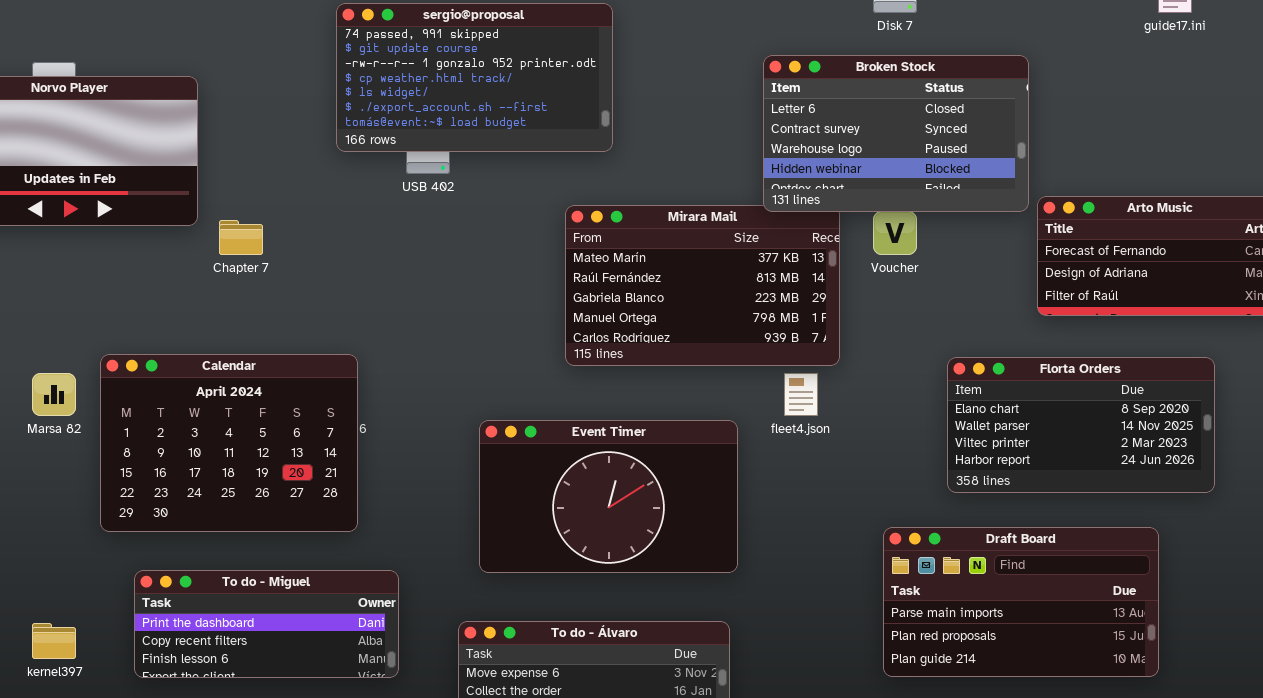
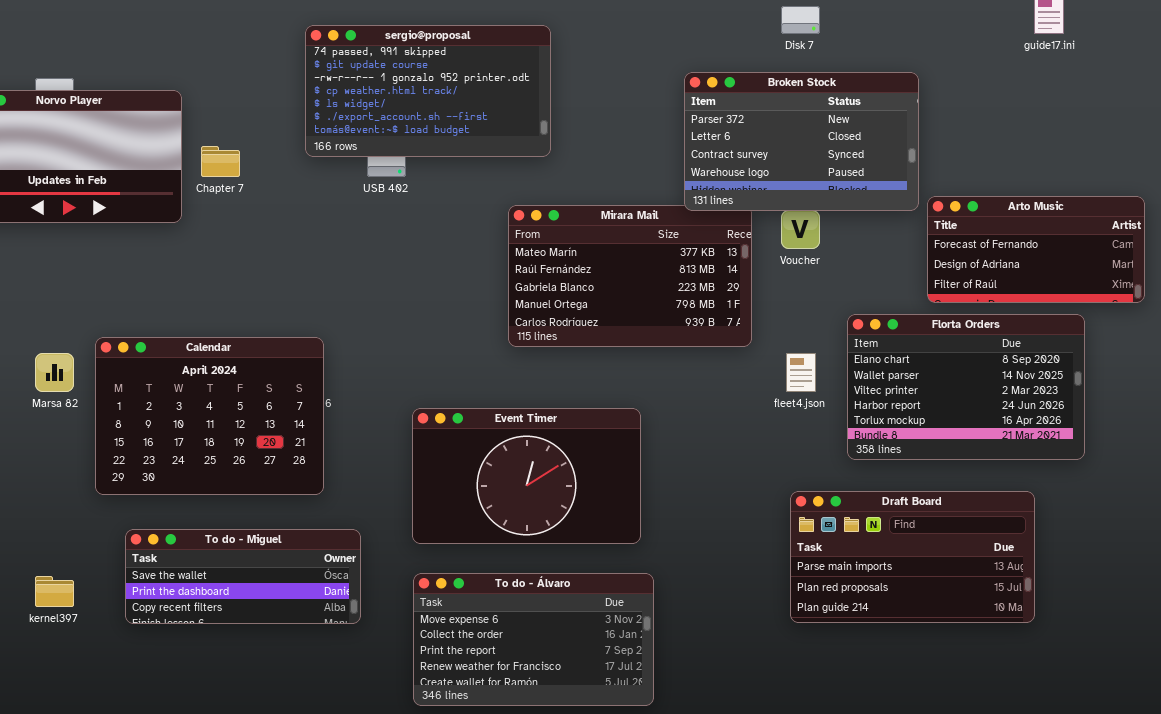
Broken Stock: [763,55,1029,212] -> [684,72,919,211], scrolled up 1 row
Chapter 7: [219,220,263,255] -> [201,146,240,177], moved
Florta Orders: [947,357,1215,493] -> [847,314,1085,460], resized
fleet4.json: [784,373,818,416] -> [786,353,816,392], moved
Event Timer: [479,420,738,573] -> [412,408,641,544], moved
To do - Miguel: [134,570,399,678] -> [125,529,361,624], scrolled up 1 row

